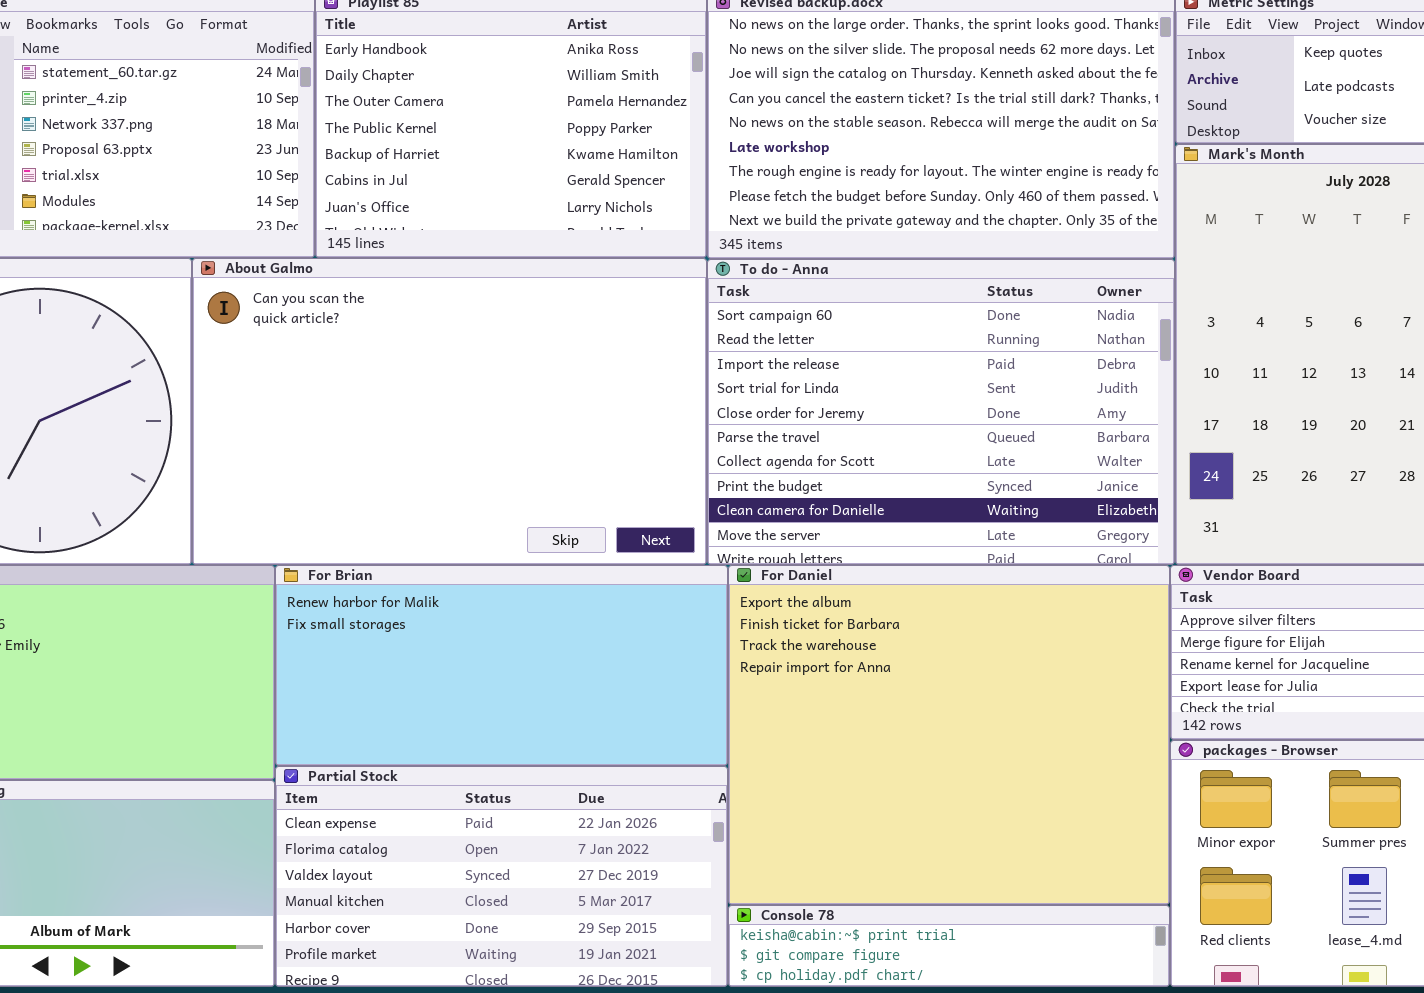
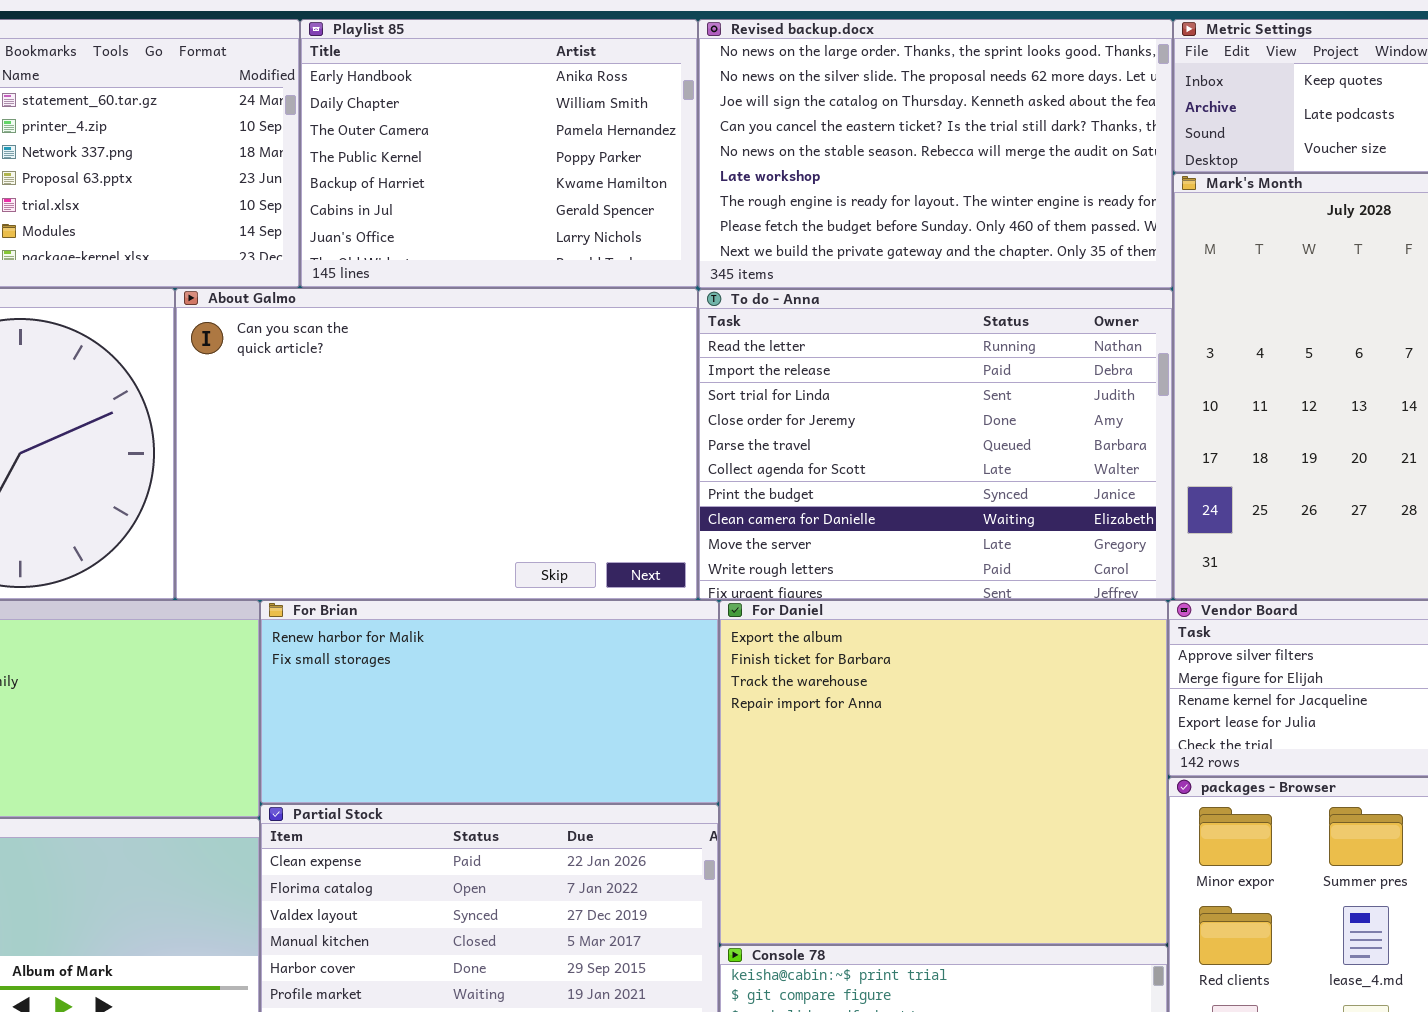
To do - Anna: [707,259,1175,565] -> [698,289,1173,600], scrolled down 1 row

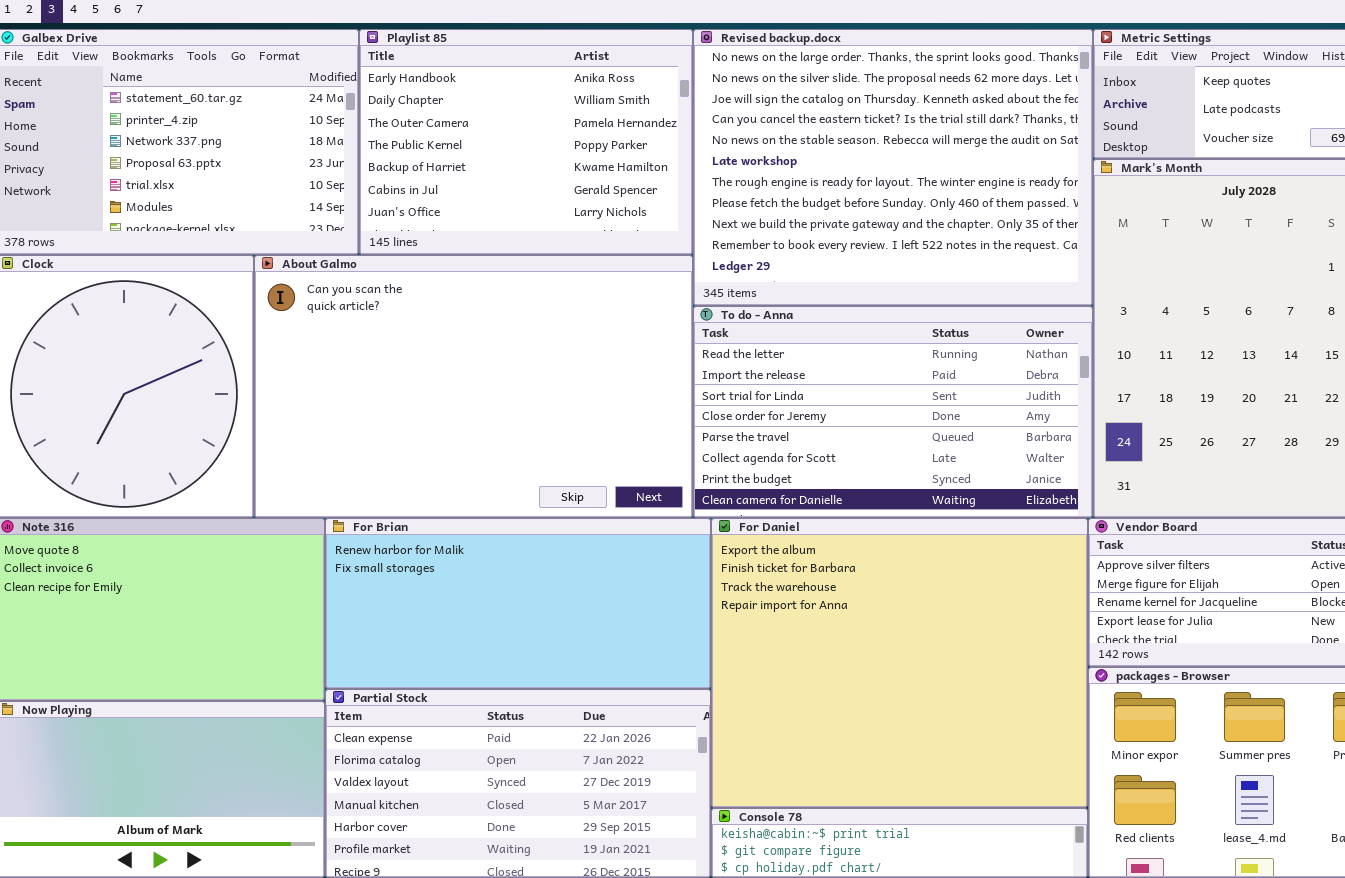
Revised backup.docx: [698,19,1173,289] -> [693,29,1093,306], resized
To do - Anna: [698,289,1173,600] -> [693,306,1093,518], resized

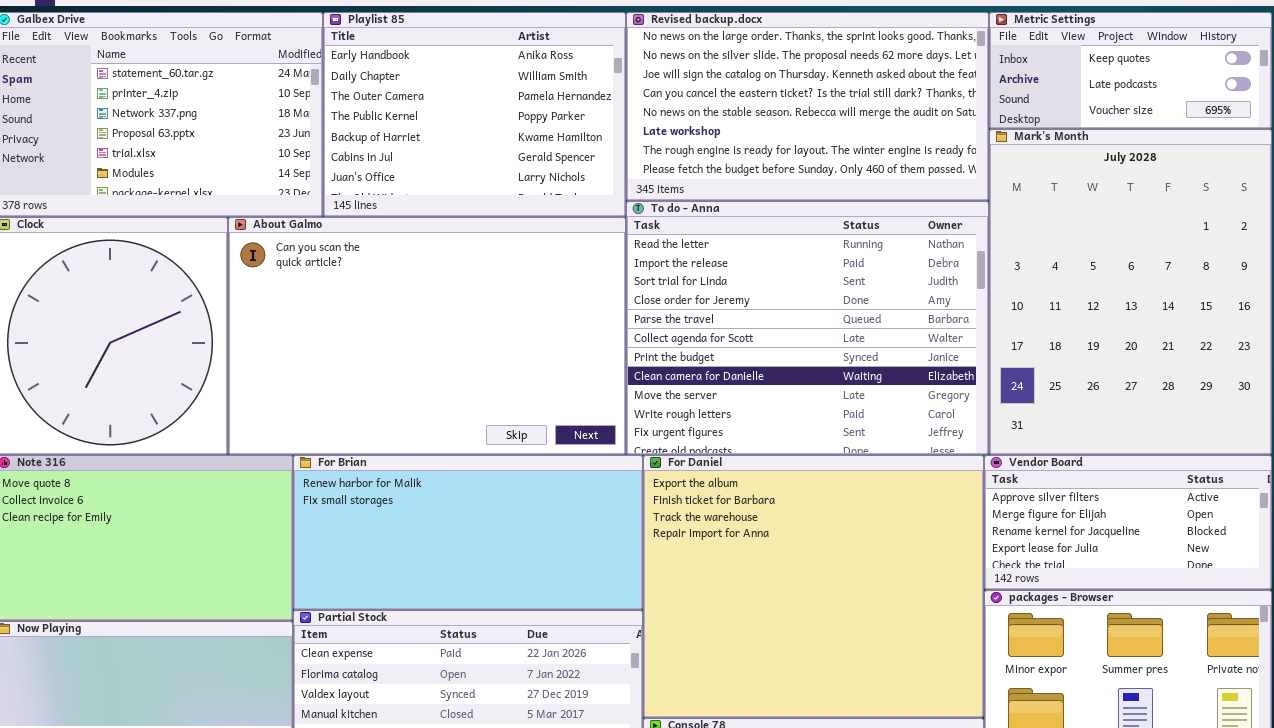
Revised backup.docx: [693,29,1093,306] -> [626,12,989,201], resized
To do - Anna: [693,306,1093,518] -> [626,201,989,455], resized

